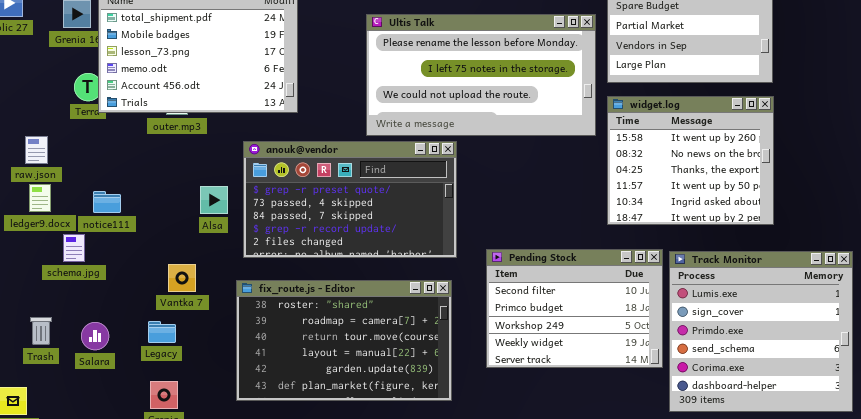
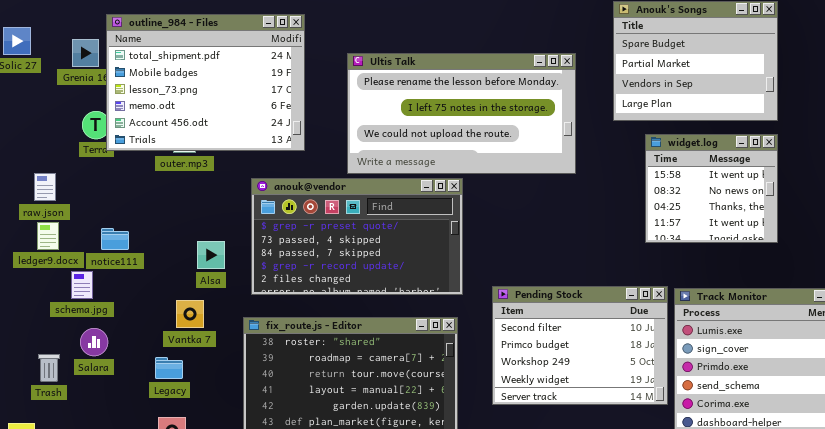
Ultis Talk: [366,14,596,136] -> [347,53,576,174], moved
widget.log: [607,96,774,225] -> [645,134,778,243], resized
Alsa: [200,186,228,214] -> [197,241,225,269], moved
Salara: [81,322,109,350] -> [80,328,108,356], moved

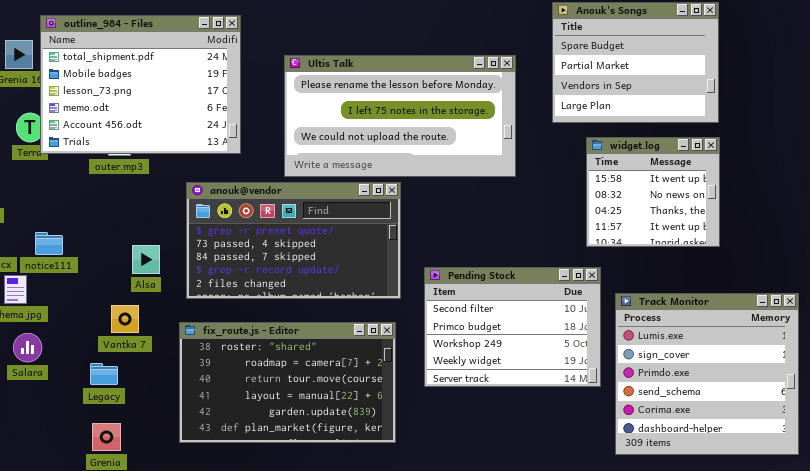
Pending Stock: [492,286,668,405] -> [424,267,601,387], moved

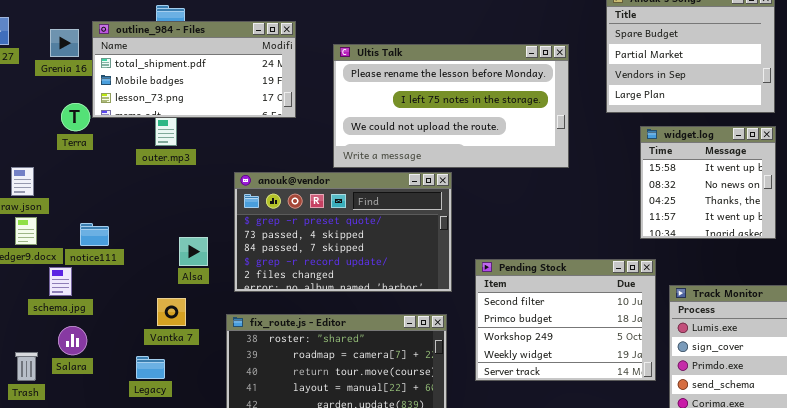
outline_984 - Files: [40,15,241,154] -> [92,21,296,118], moved, resized

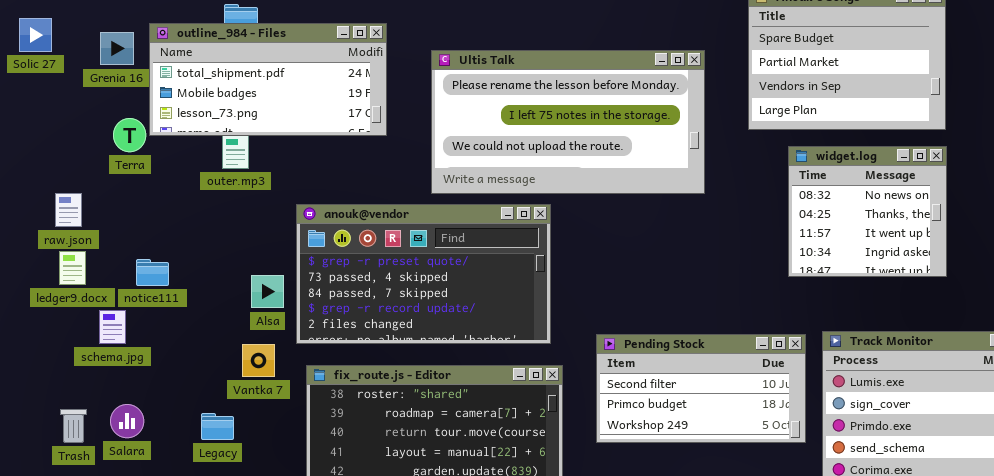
widget.log: [640,126,776,239] -> [788,146,947,277], scrolled down 1 row
anouk@vendor: [234,172,452,292] -> [296,204,551,344], moved
Pending Stock: [475,259,656,381] -> [596,334,806,443], resized
Vantka 7: [157,298,186,326] -> [242,344,275,377], moved
Salara: [58,326,87,355] -> [110,404,144,438], moved

